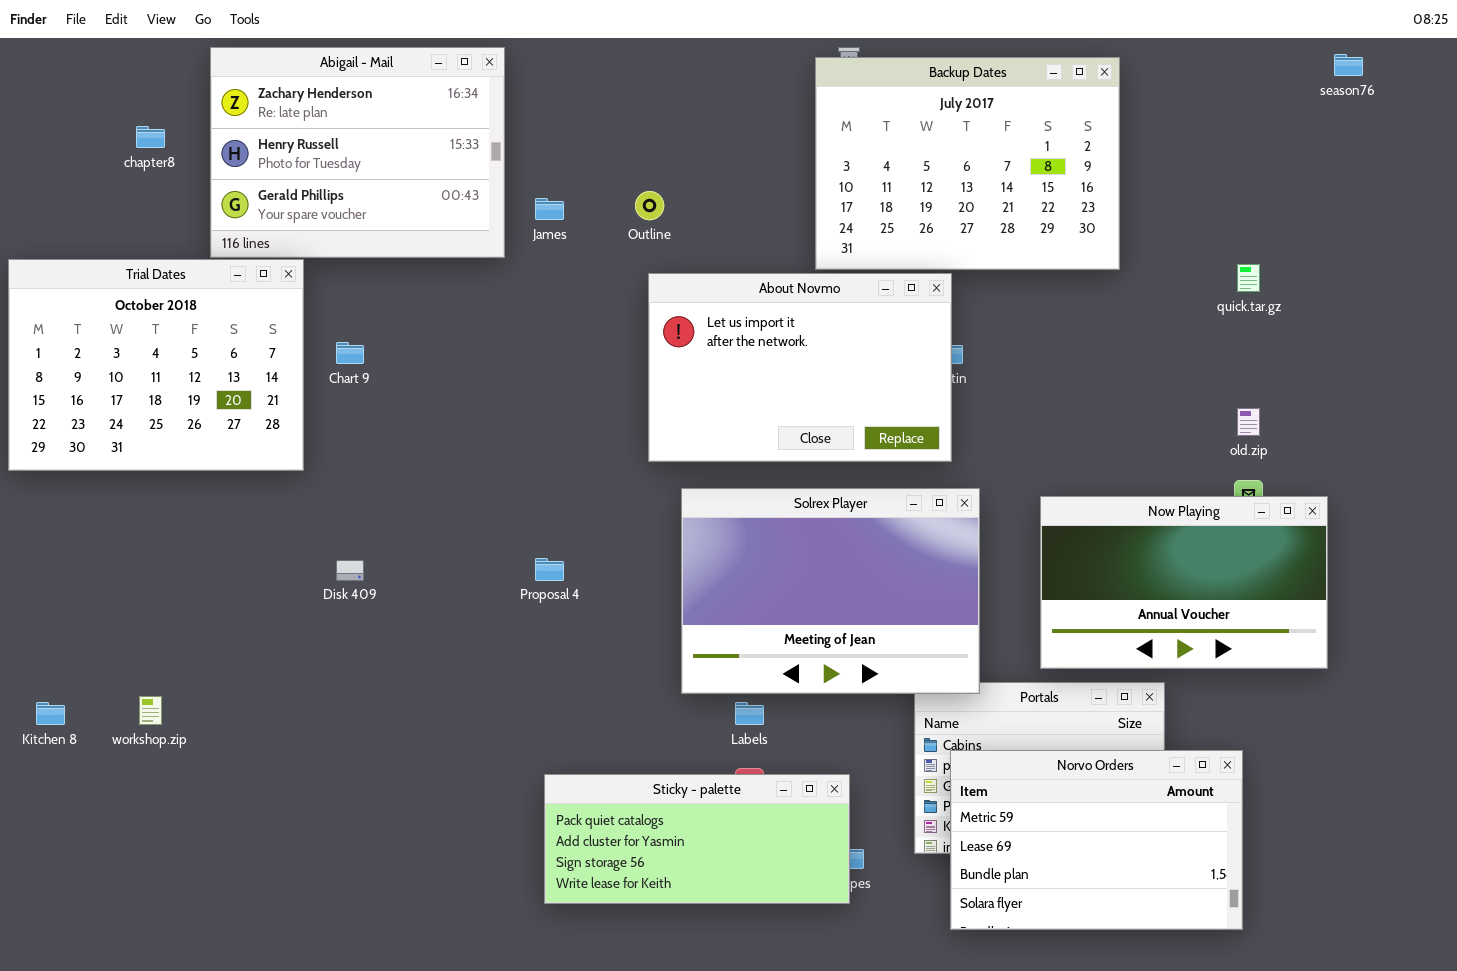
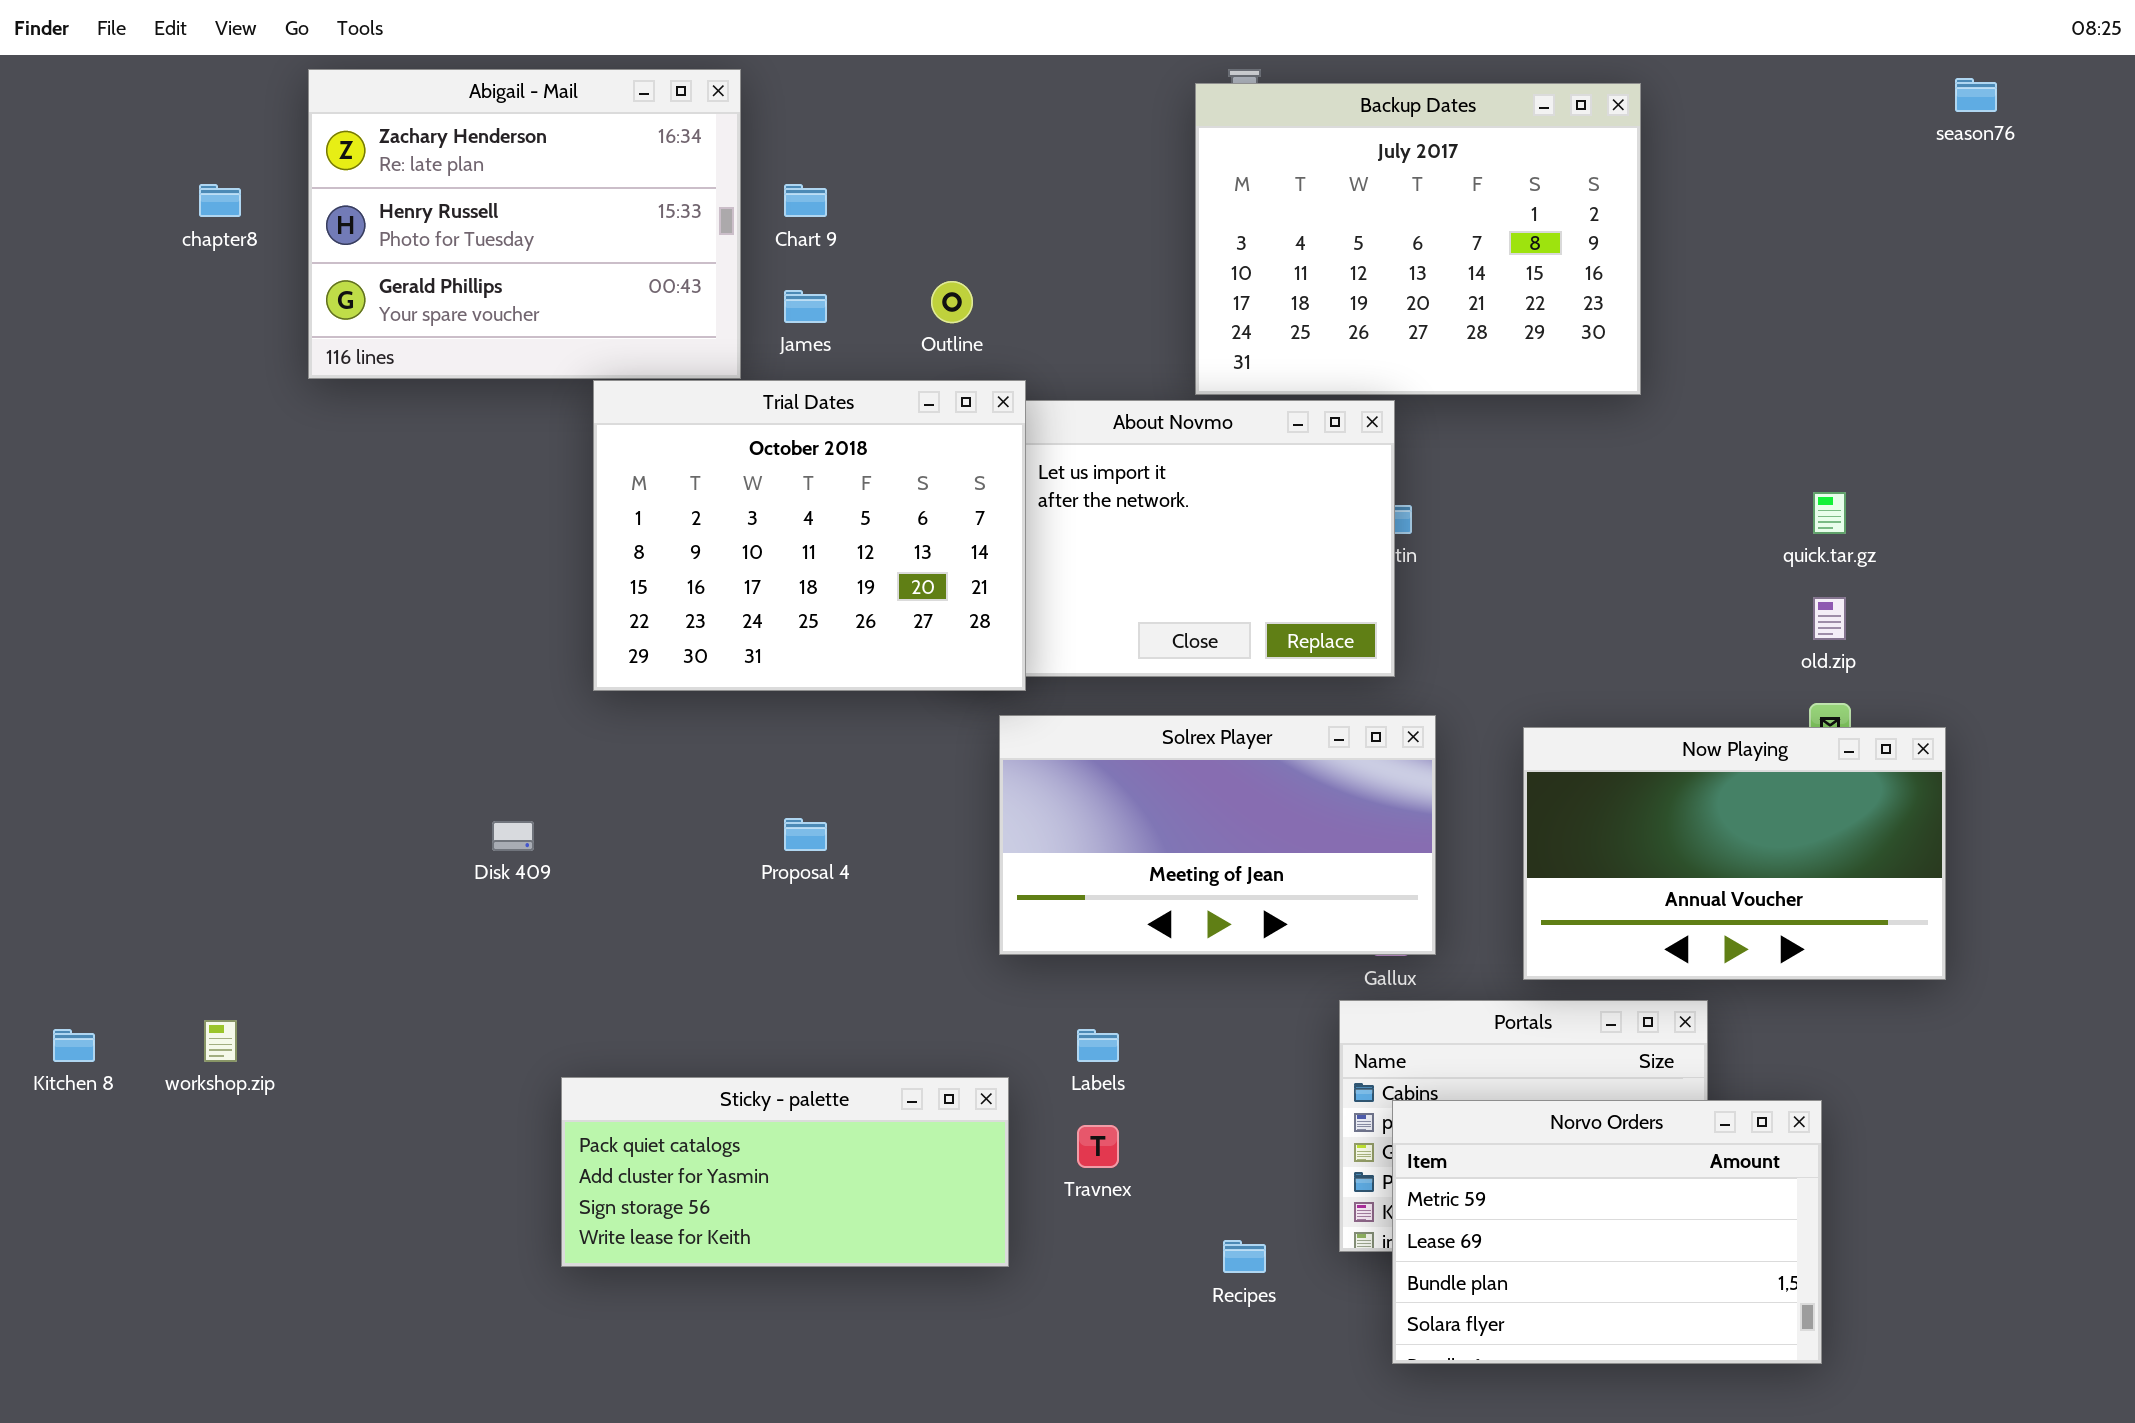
Trial Dates: [8,259,304,471] -> [593,380,1026,691], moved
quick.tar.gz: [1237,264,1260,292] -> [1813,492,1846,534], moved
Chart 9: [336,342,364,364] -> [784,184,827,217], moved
Solrex Player: [681,488,980,694] -> [999,715,1436,955], resized
Sticky - palette: [544,774,850,904] -> [561,1077,1009,1267], moved

